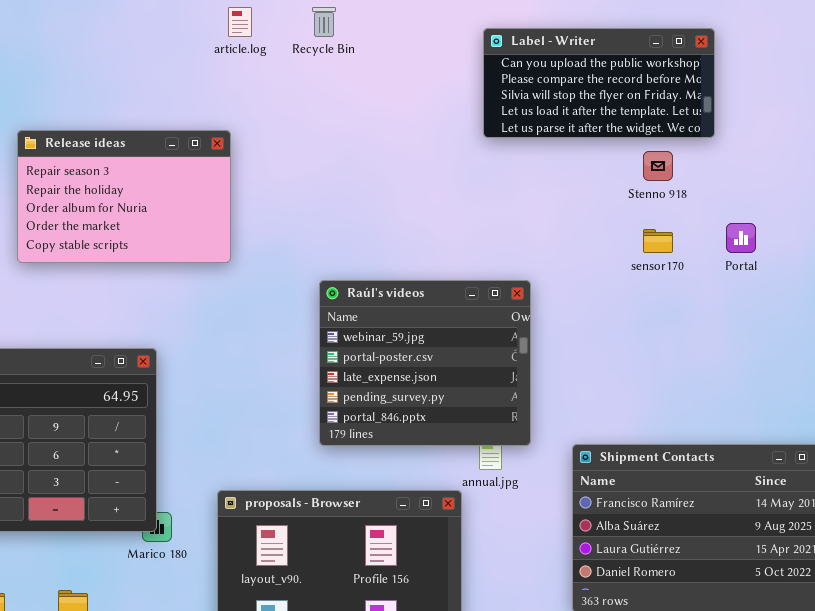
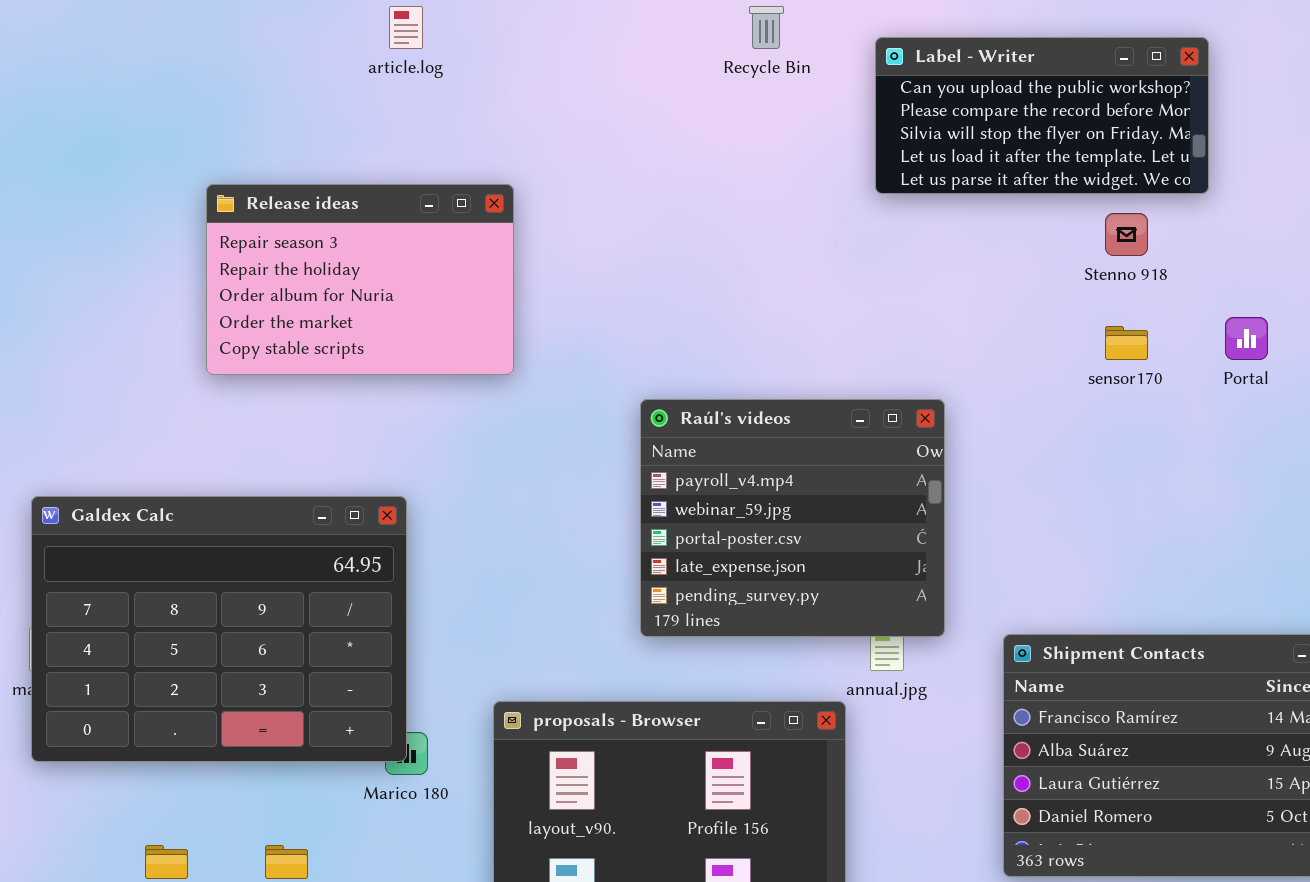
article.log: [228,7,252,37] -> [389,6,423,49], moved
Recycle Bin: [312,7,336,37] -> [749,6,784,49], moved
Raúl's videos: [319,280,531,446] -> [640,399,945,637], scrolled up 1 row

